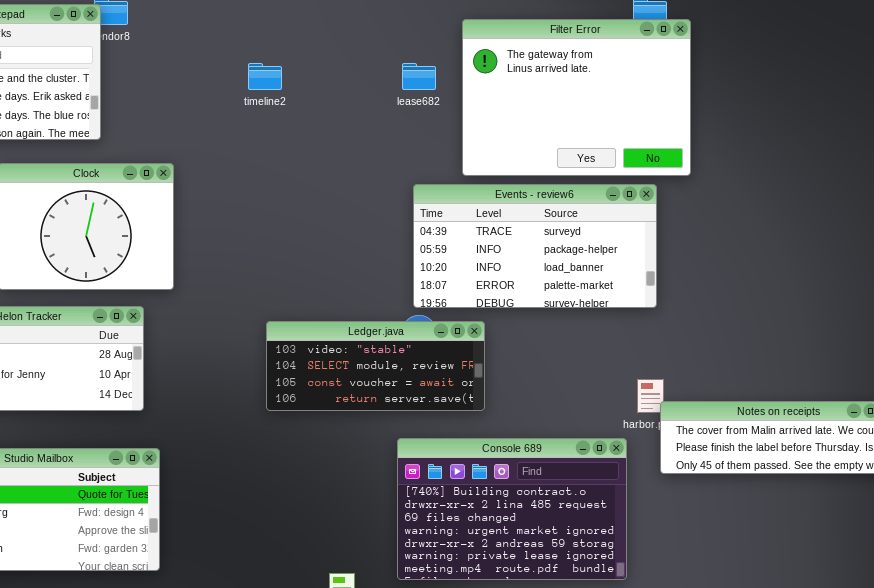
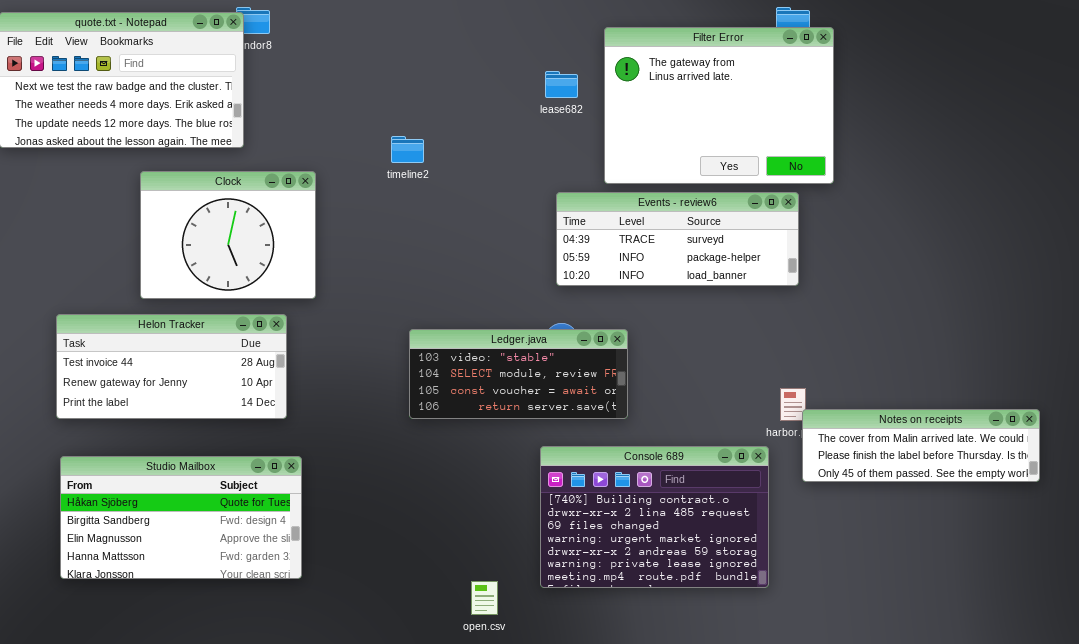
timeline2: [248,63,282,90] -> [391,136,424,163], moved
Events - review6: [413,184,657,308] -> [556,192,799,286], resized

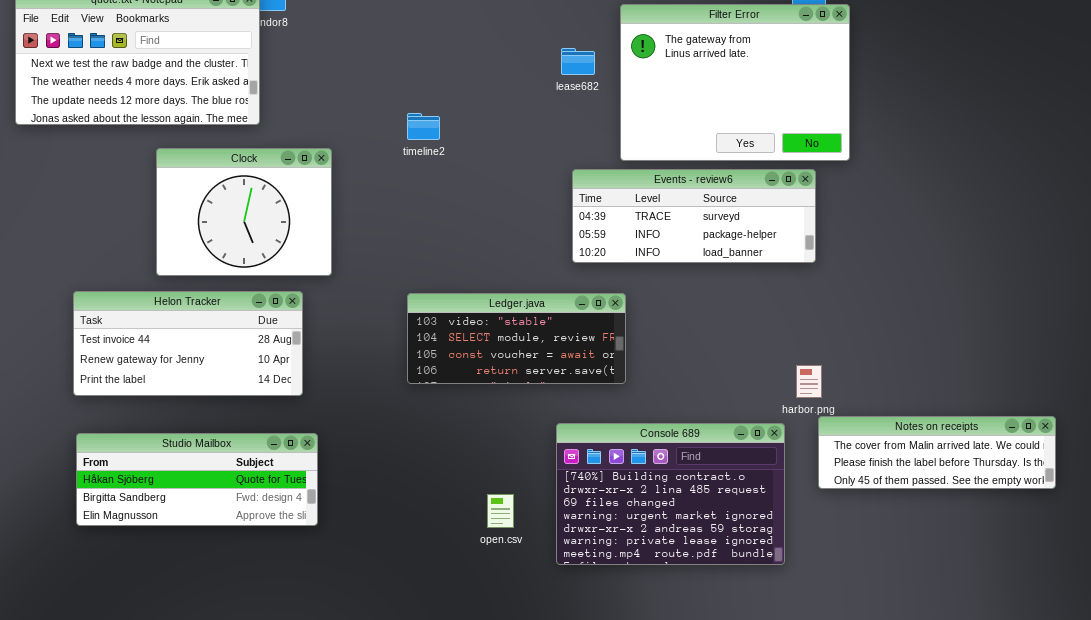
Ledger.java: [409,329,628,419] -> [407,293,626,384], moved
Notes on receipts: [802,409,1040,482] -> [818,416,1056,489], moved
Studio Mailbox: [60,456,302,579] -> [76,433,318,526], resized
open.csv: [471,581,498,615] -> [487,494,514,528], moved

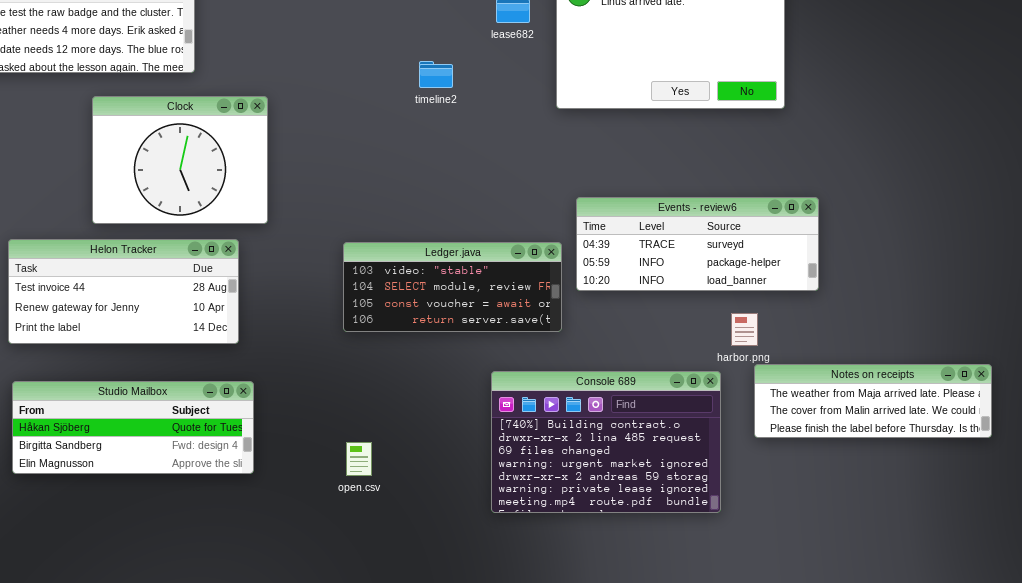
timeline2: [407,113,440,140] -> [419,61,453,88], moved
Events - review6: [572,169,816,263] -> [576,197,819,291], moved
Notes on receipts: [818,416,1056,489] -> [754,364,992,438], scrolled up 1 row
open.csv: [487,494,514,528] -> [346,442,372,476], moved

